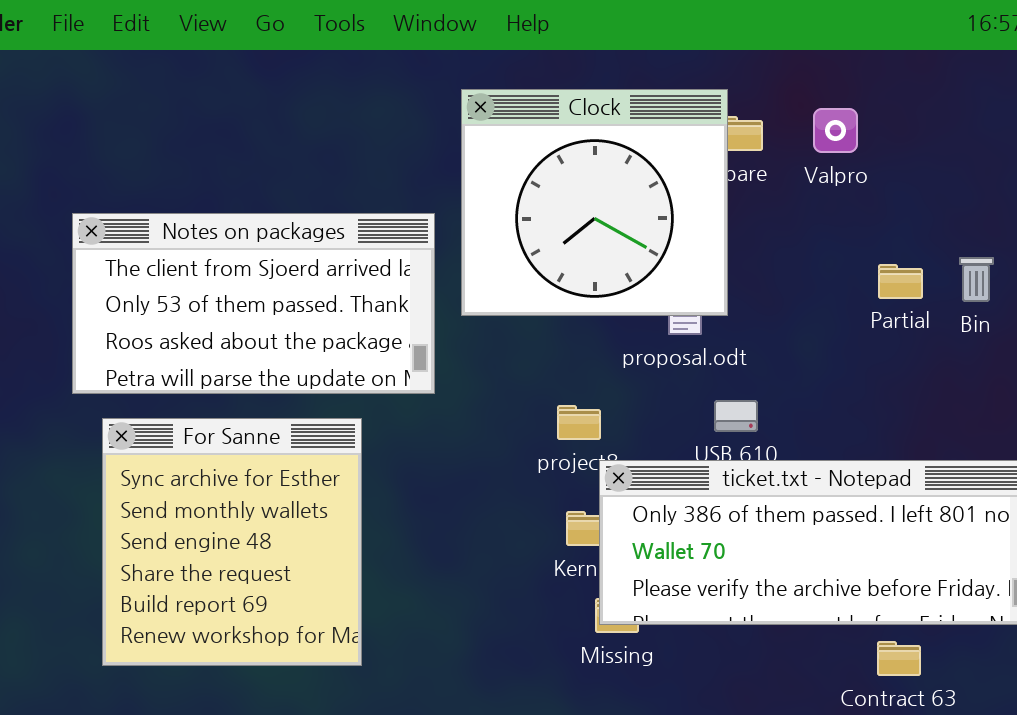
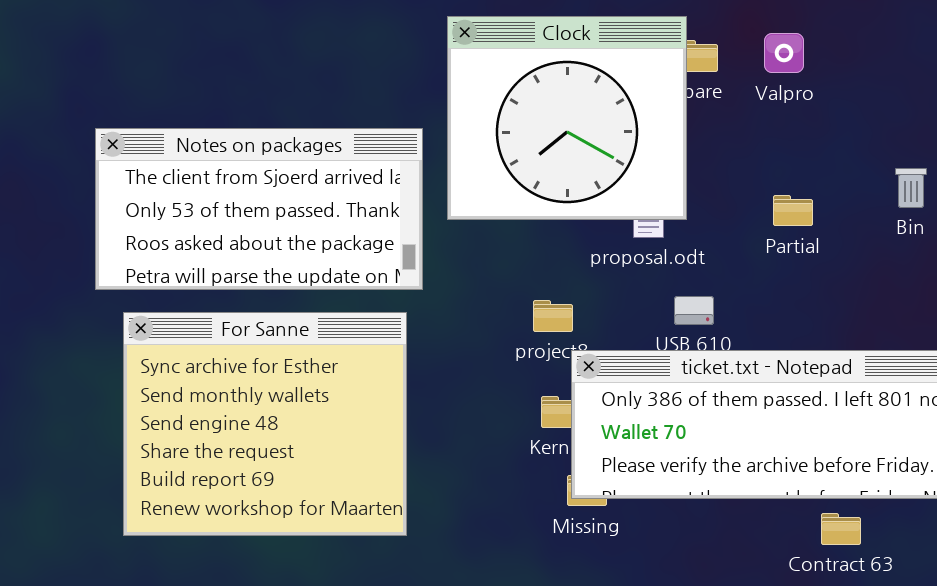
Partial: [878,264,923,299] -> [773,195,813,226], moved
For Sanne: [102,418,362,666] -> [123,312,407,536], resized

